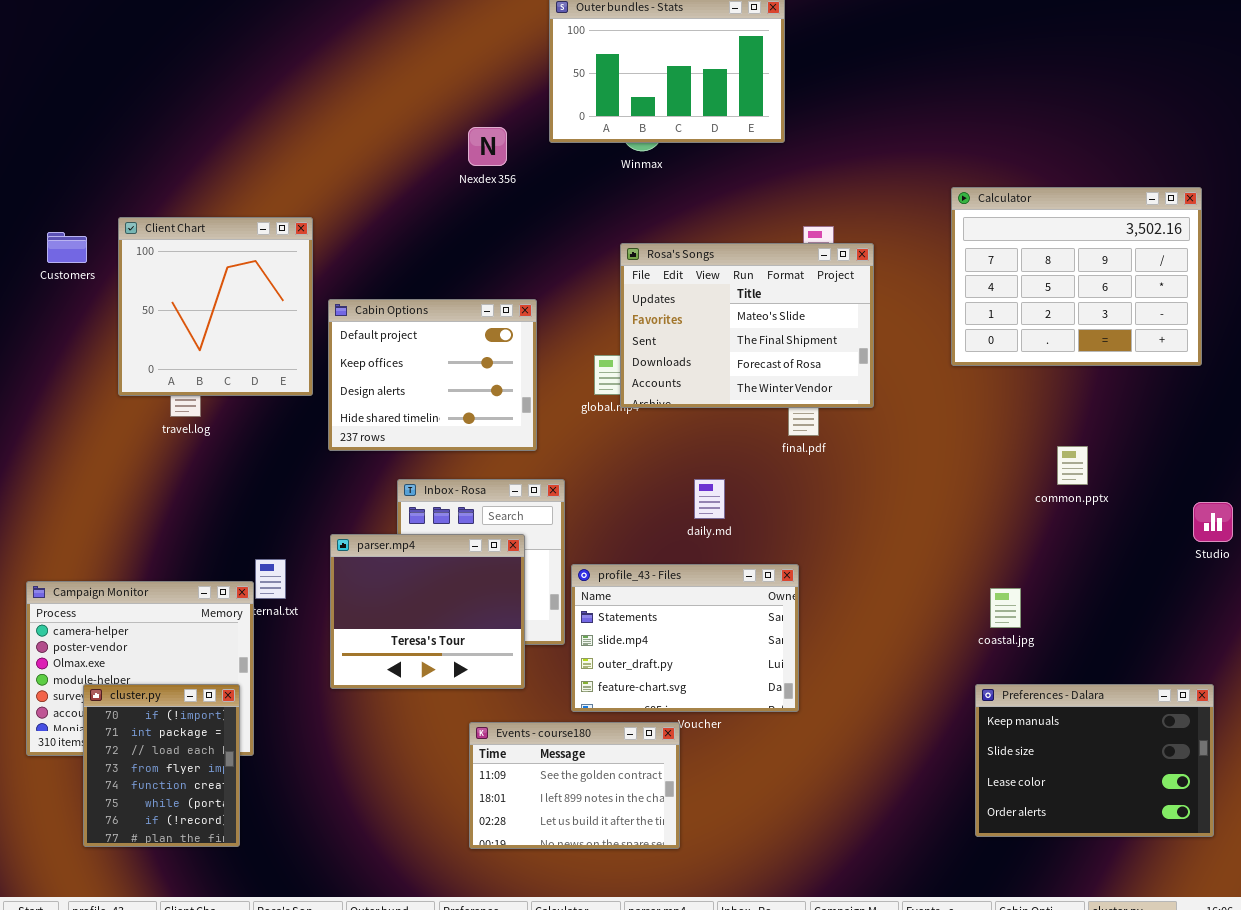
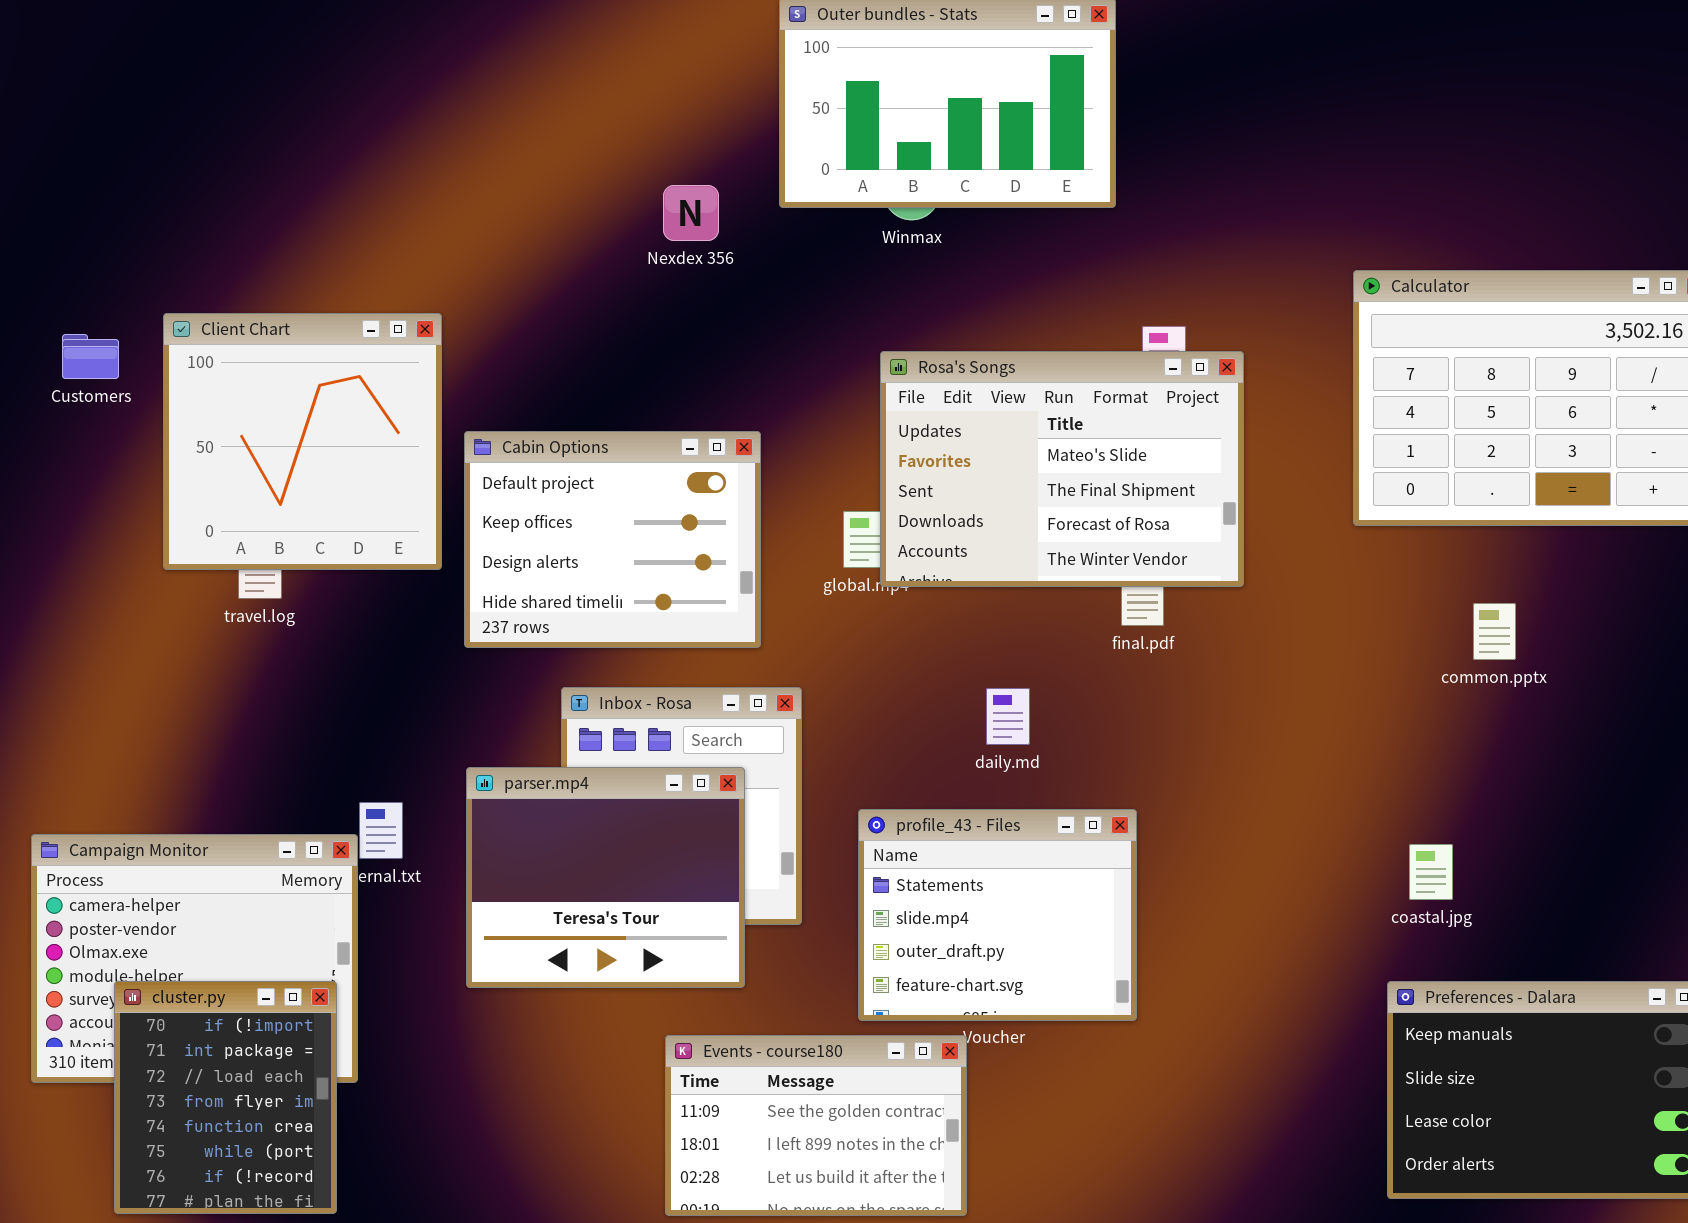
common.pptx: [1057,446,1088,485] -> [1473,603,1516,660], moved
profile_43 - Files: [571,564,799,712] -> [858,809,1137,1021], resized

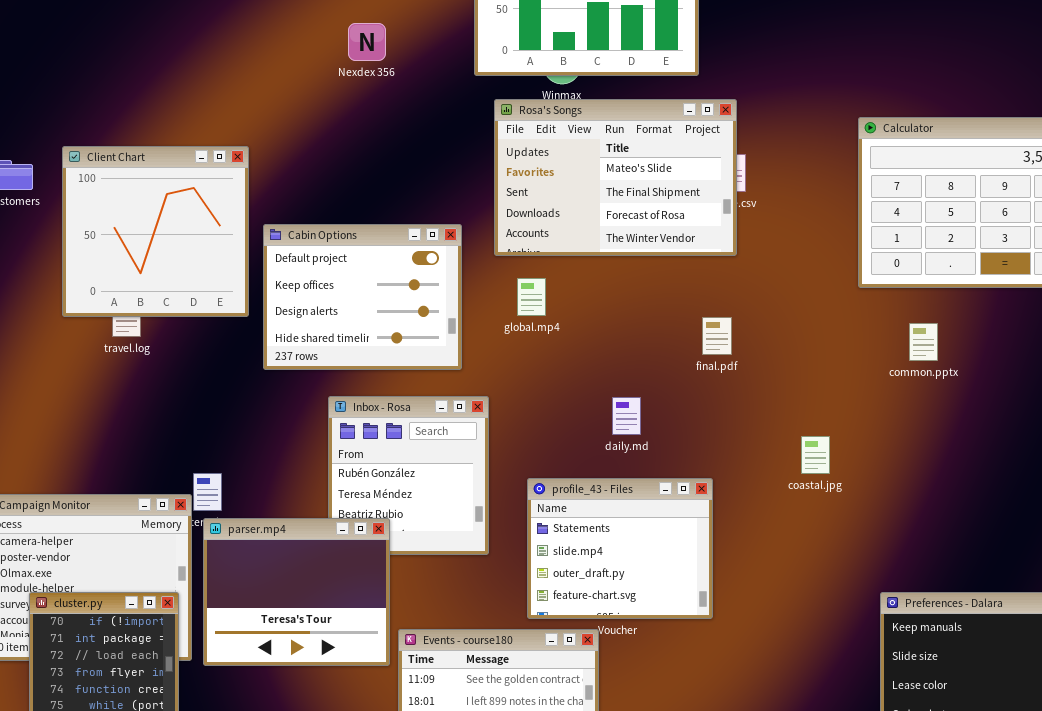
Nexdex 356: [663,185,719,241] -> [348,23,386,61], moved
Rosa's Songs: [880,351,1244,587] -> [494,99,737,256], moved
common.pptx: [1473,603,1516,660] -> [909,323,938,361], moved
parser.mp4: [466,767,745,988] -> [203,518,390,666], moved
coastal.jpg: [1409,844,1453,900] -> [801,436,830,474], moved

